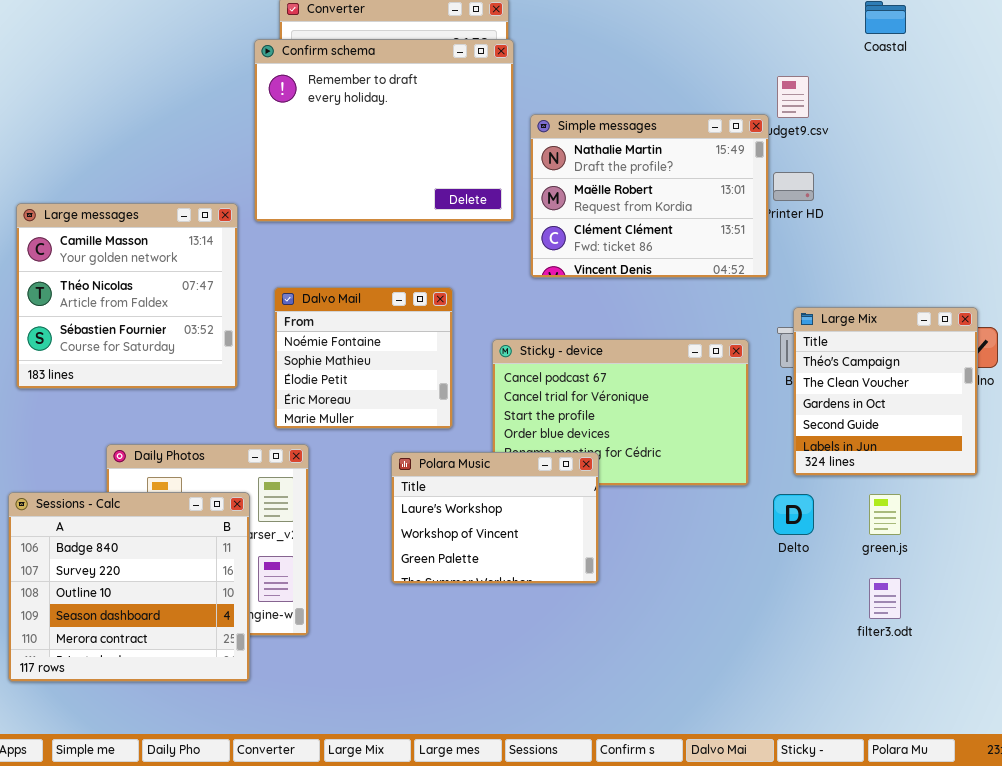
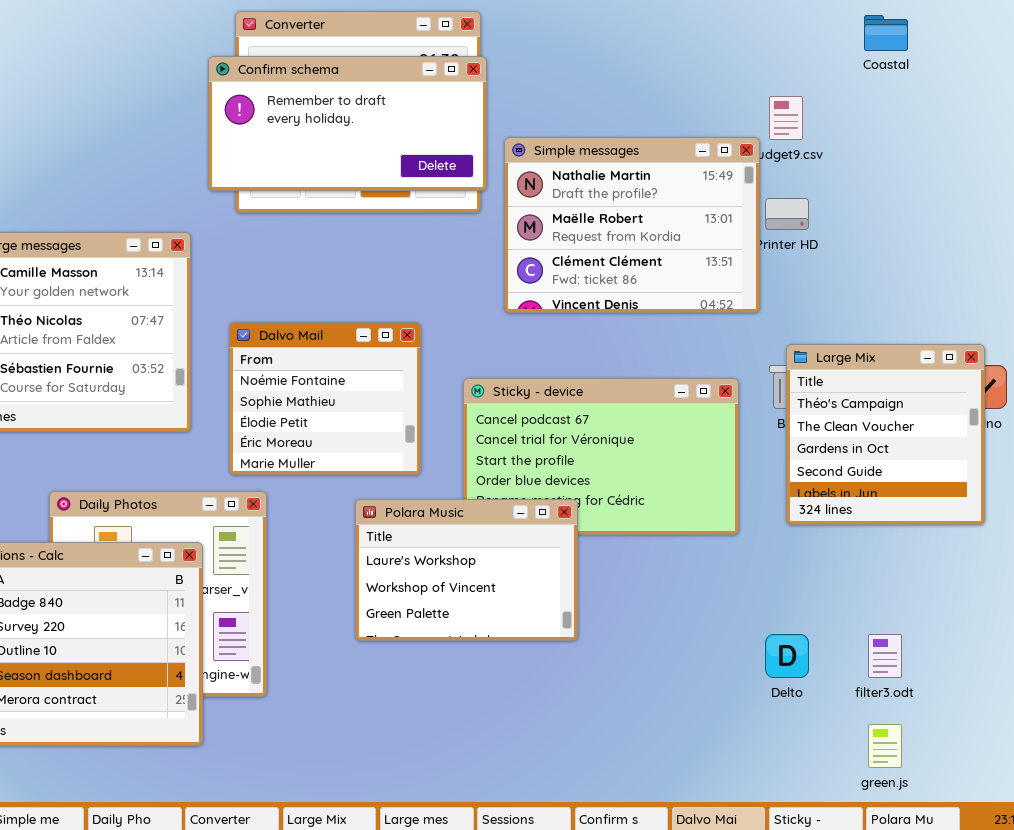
Confirm schema: [254,39,514,222] -> [208,56,487,191], resized
Delto: [773,494,814,535] -> [765,634,809,678], moved
green.js: [869,494,901,535] -> [868,724,902,768], moved

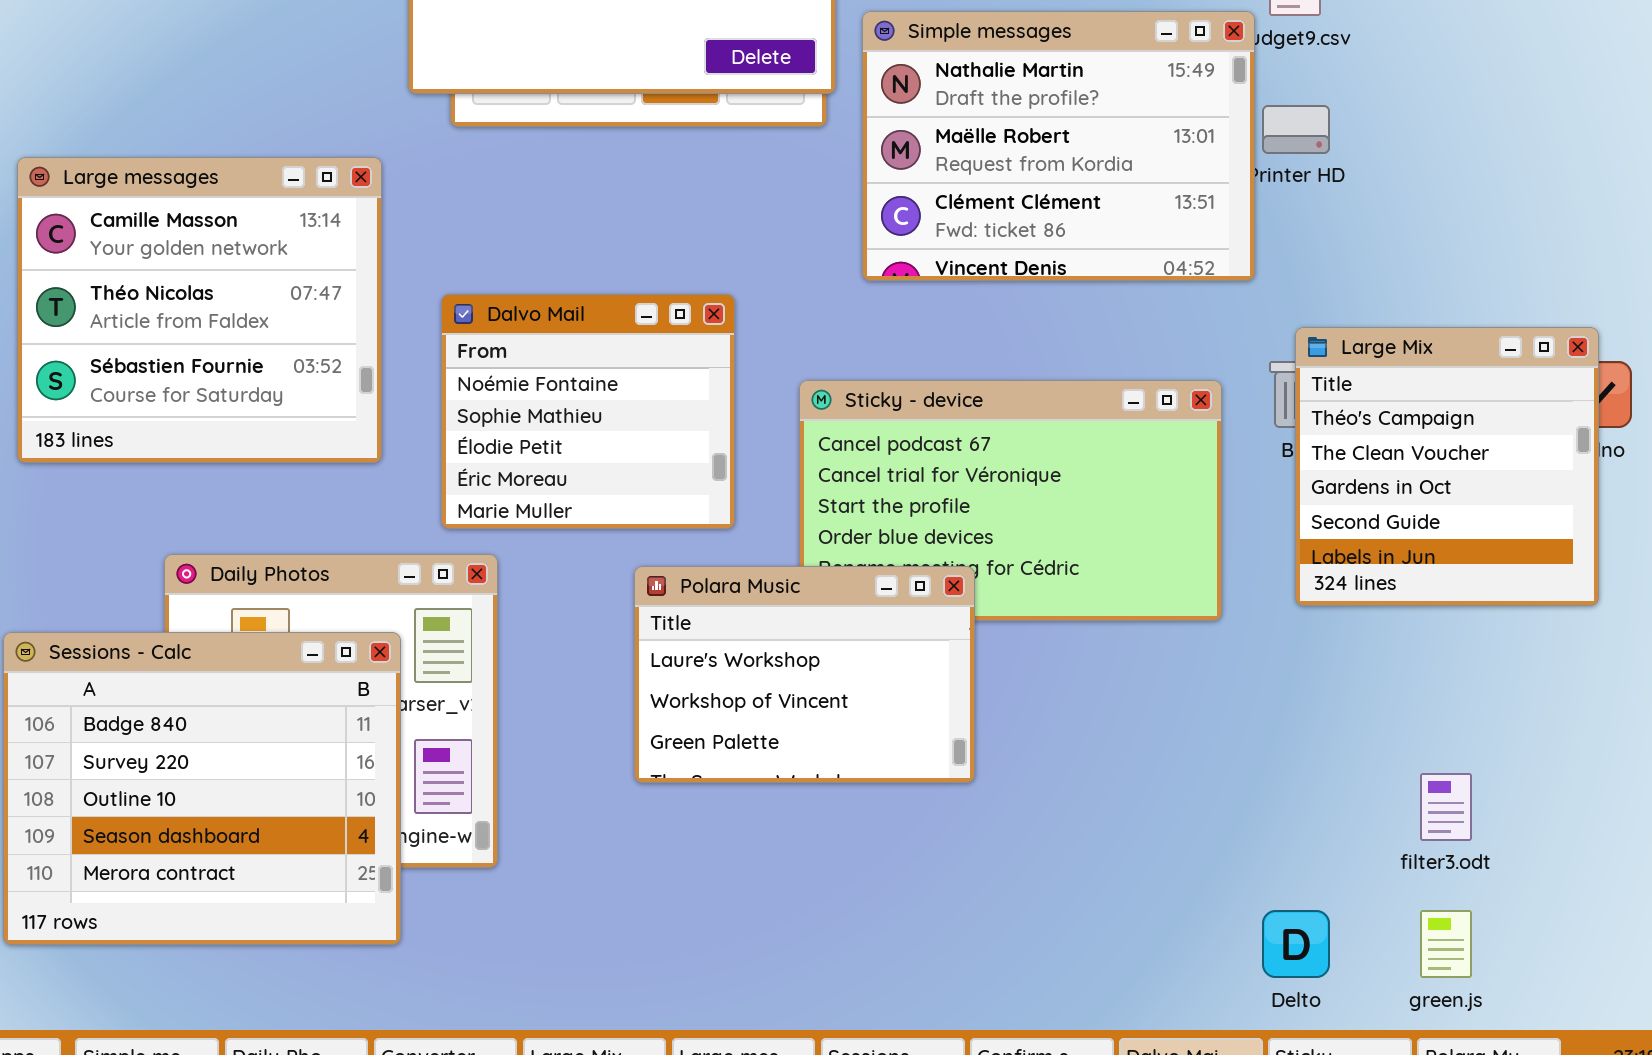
Delto: [765,634,809,678] -> [1262,910,1330,978], moved

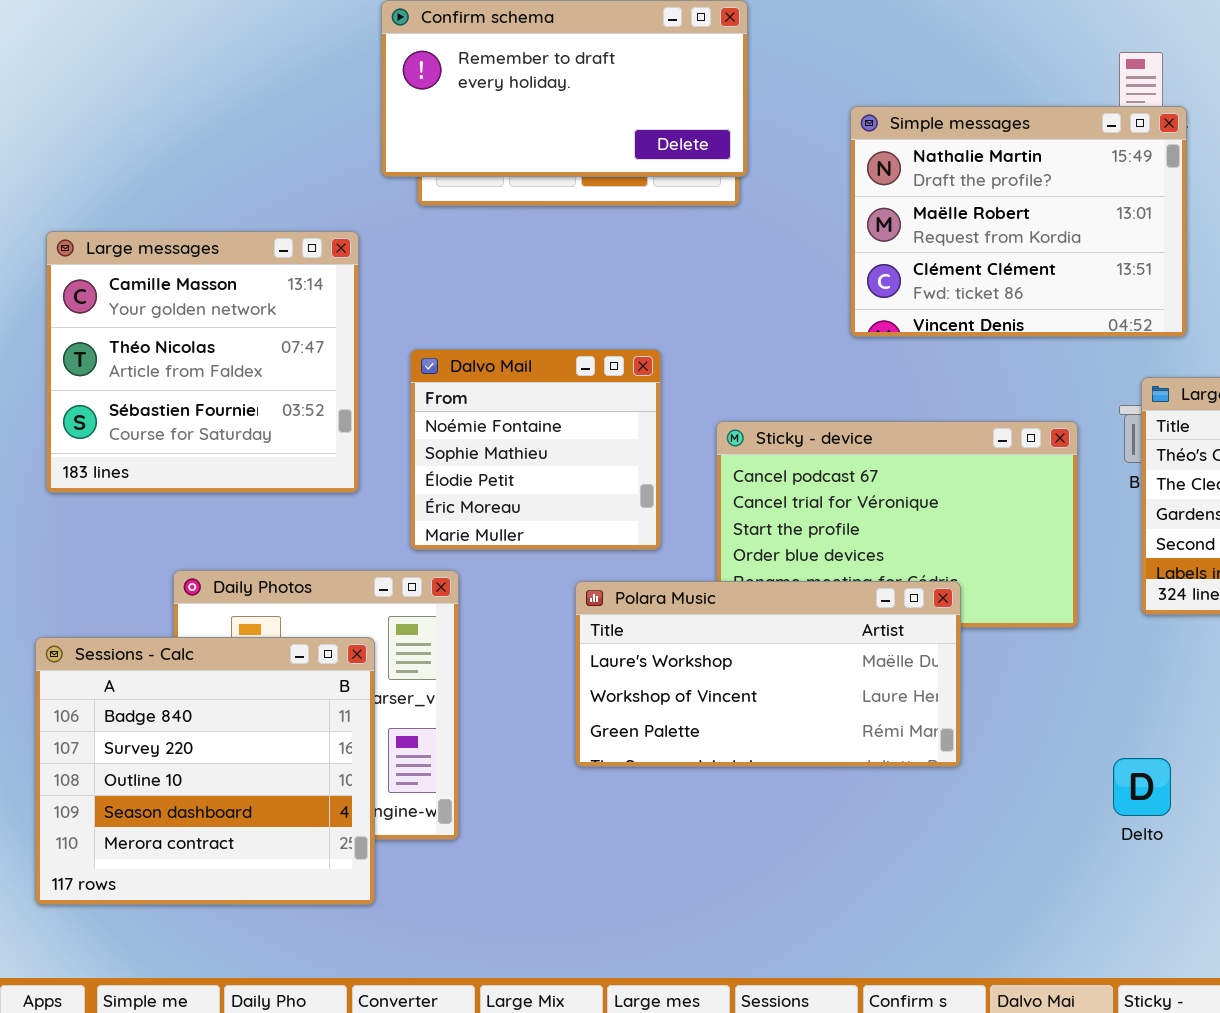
Simple messages: [862,11,1255,281] -> [850,106,1187,337], moved
Polara Music: [634,566,975,783] -> [575,581,961,767], resized
Delto: [1262,910,1330,978] -> [1113,758,1171,816], moved

